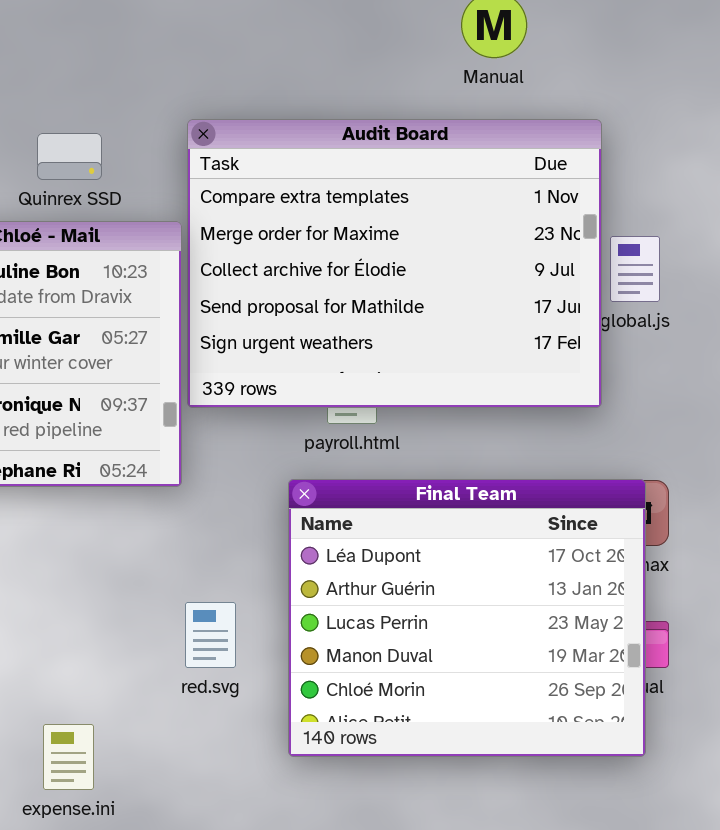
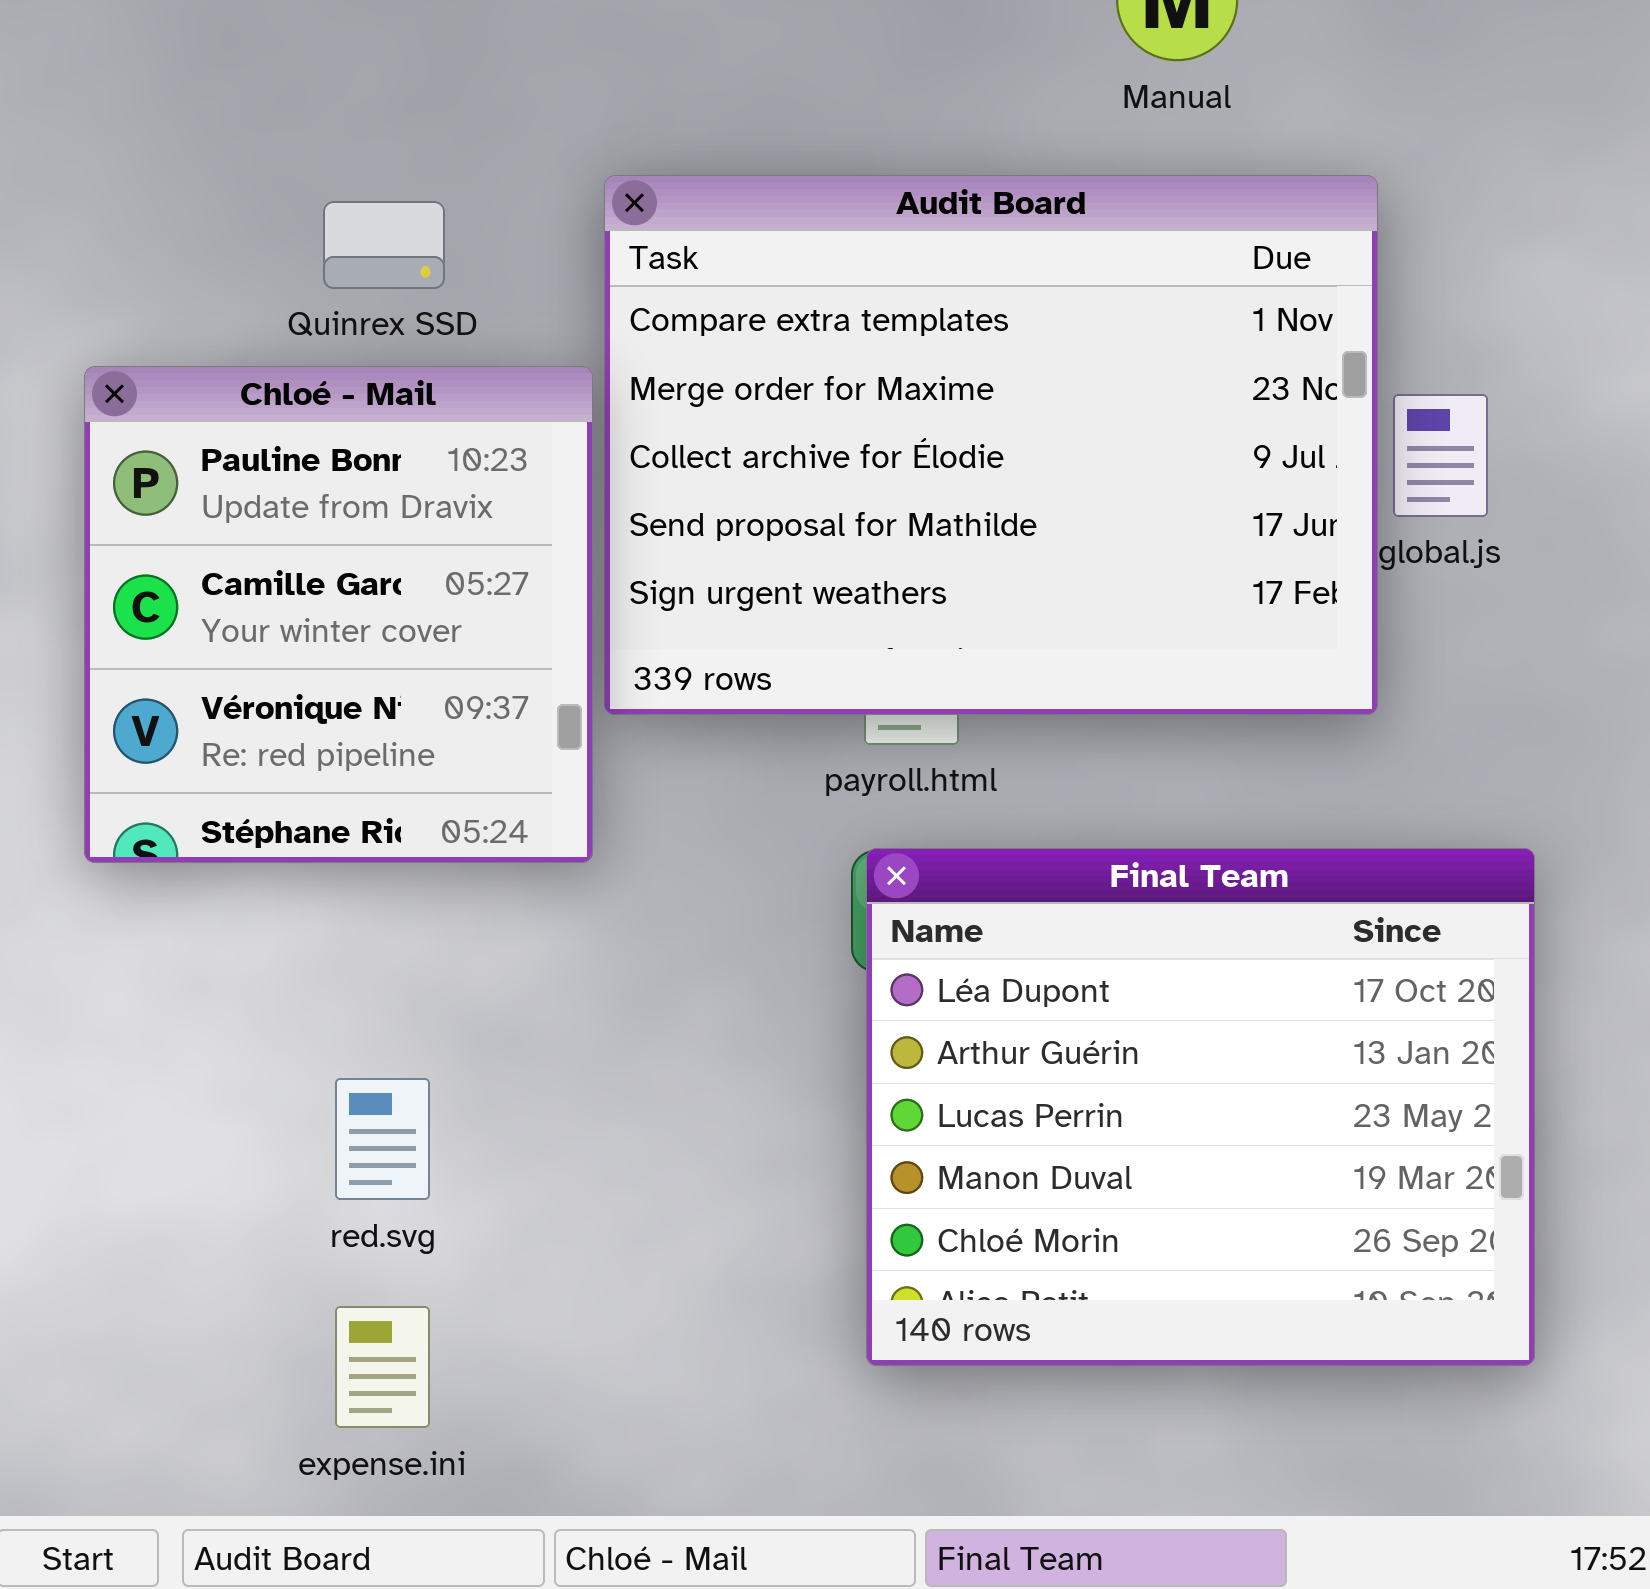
Final Team: [288,479,646,757] -> [866,848,1535,1366], moved
red.svg: [185,602,236,668] -> [335,1078,430,1200], moved

